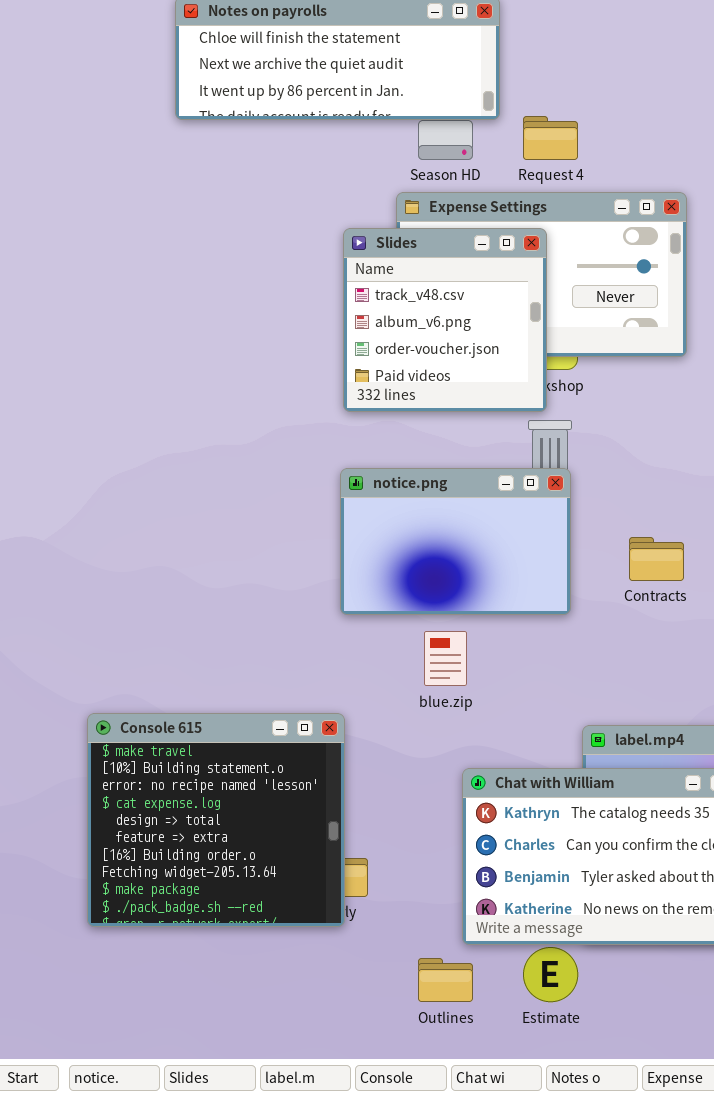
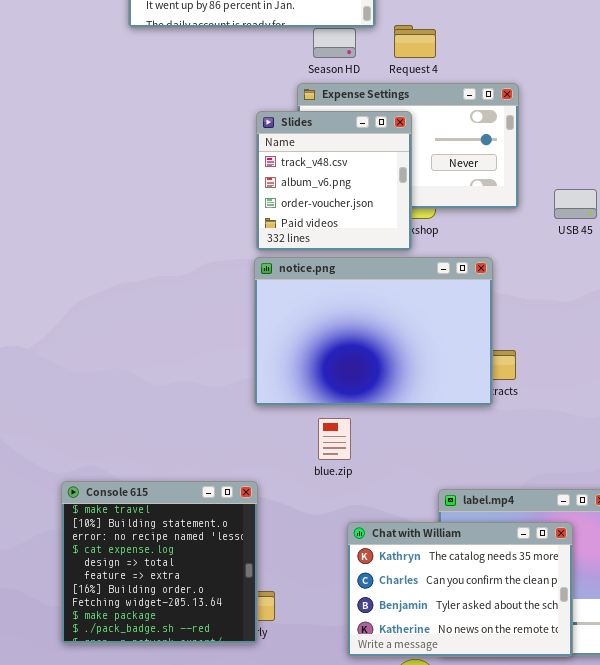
notice.png: [340,468,571,615] -> [254,257,493,406], resized

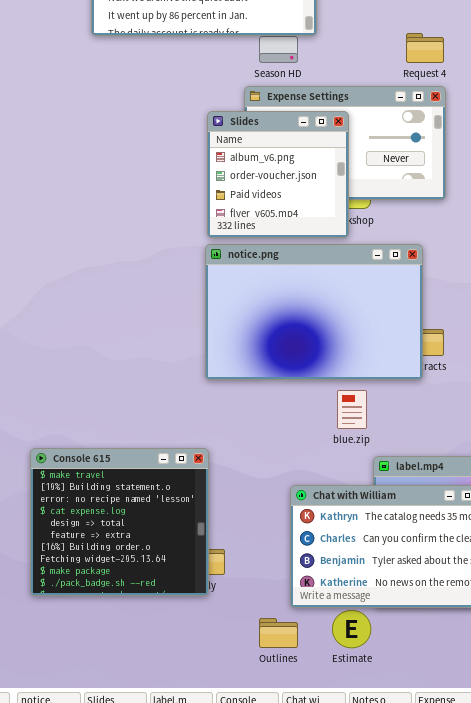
Request 4: [394,25,436,58] -> [406,33,444,63], moved
Slides: [256,111,412,251] -> [207,111,349,238], scrolled down 1 row
blue.zip: [318,418,351,460] -> [337,390,367,429], moved

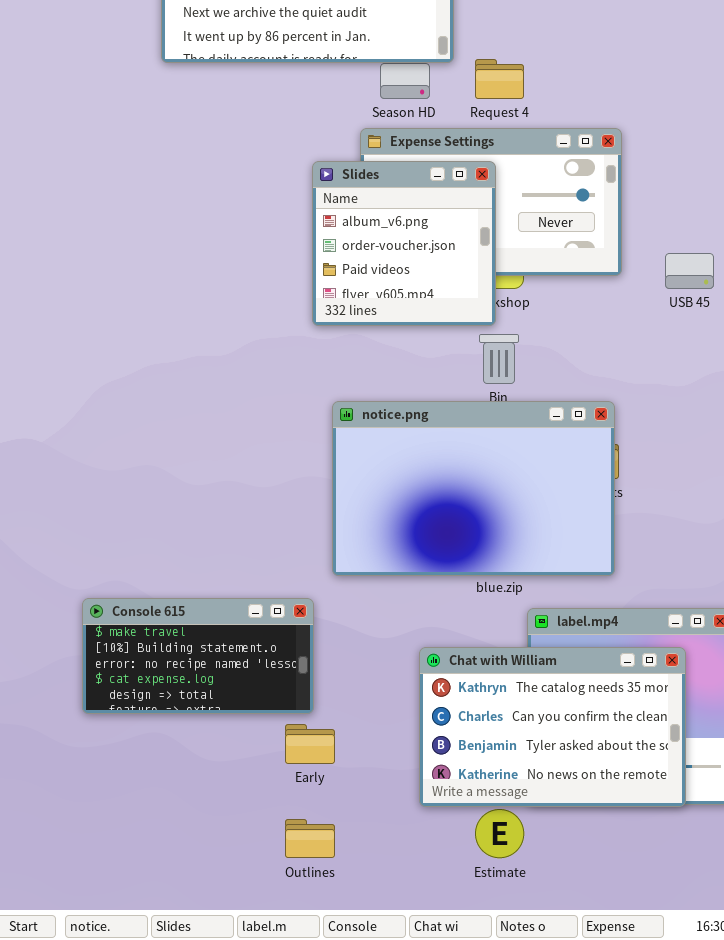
Request 4: [406,33,444,63] -> [475,59,524,99], moved
notice.png: [205,244,423,380] -> [332,401,615,576], moved
Console 615: [30,448,209,596] -> [82,598,314,714], resized
Outlines: [259,618,298,648] -> [285,819,335,858], moved

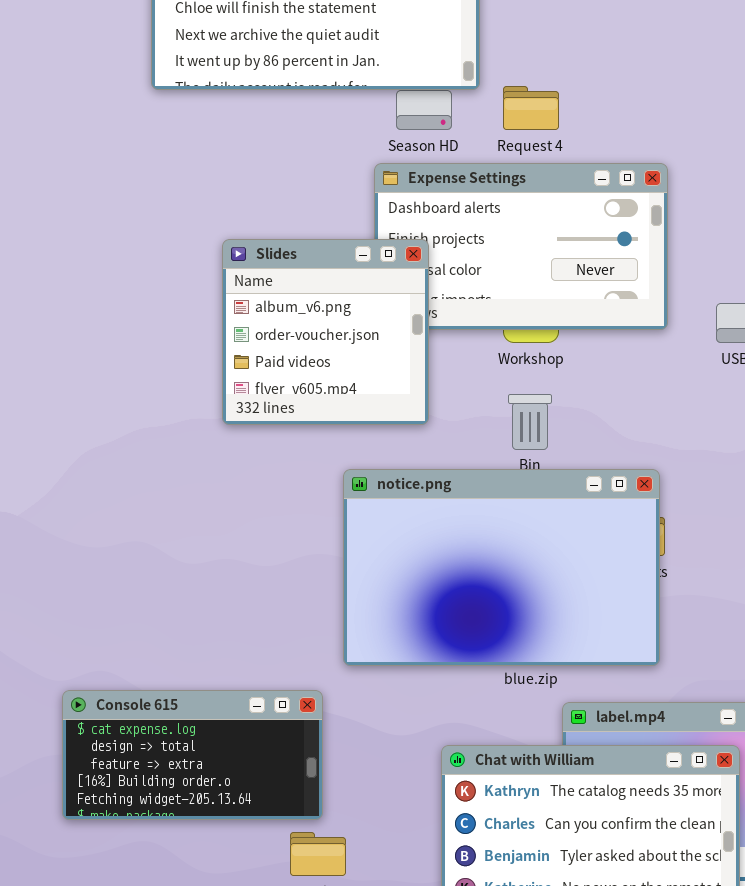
Slides: [312,161,496,326] -> [222,239,429,425], moved
Console 615: [82,598,314,714] -> [62,690,323,820], scrolled down 3 rows

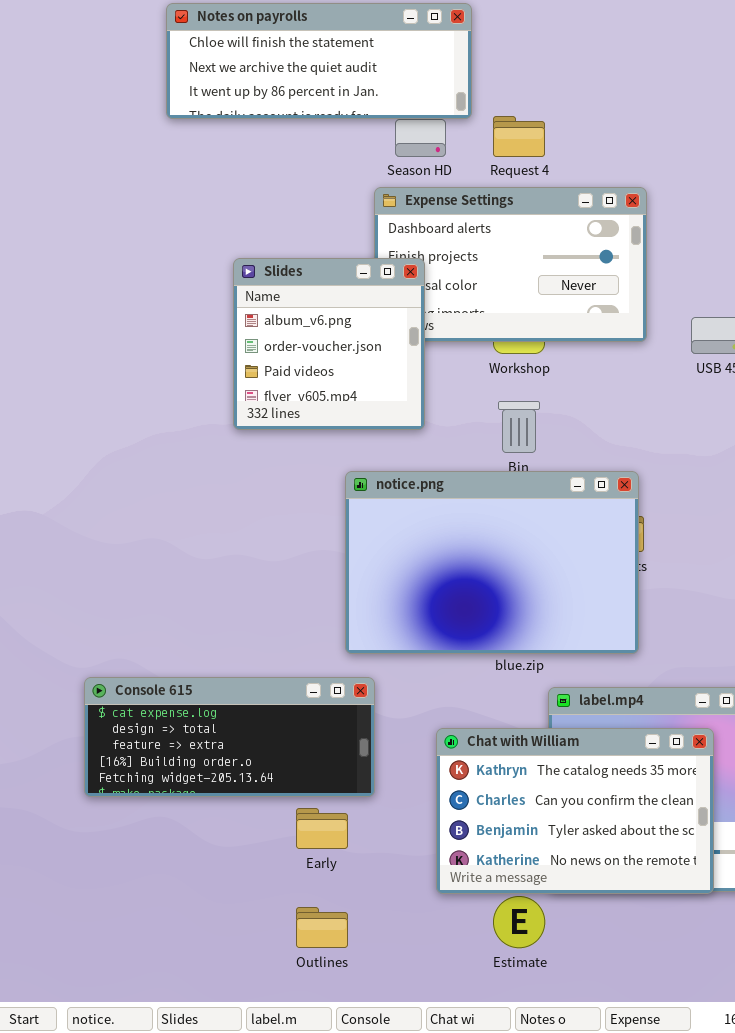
Console 615: [62,690,323,820] -> [84,677,375,797], resized

